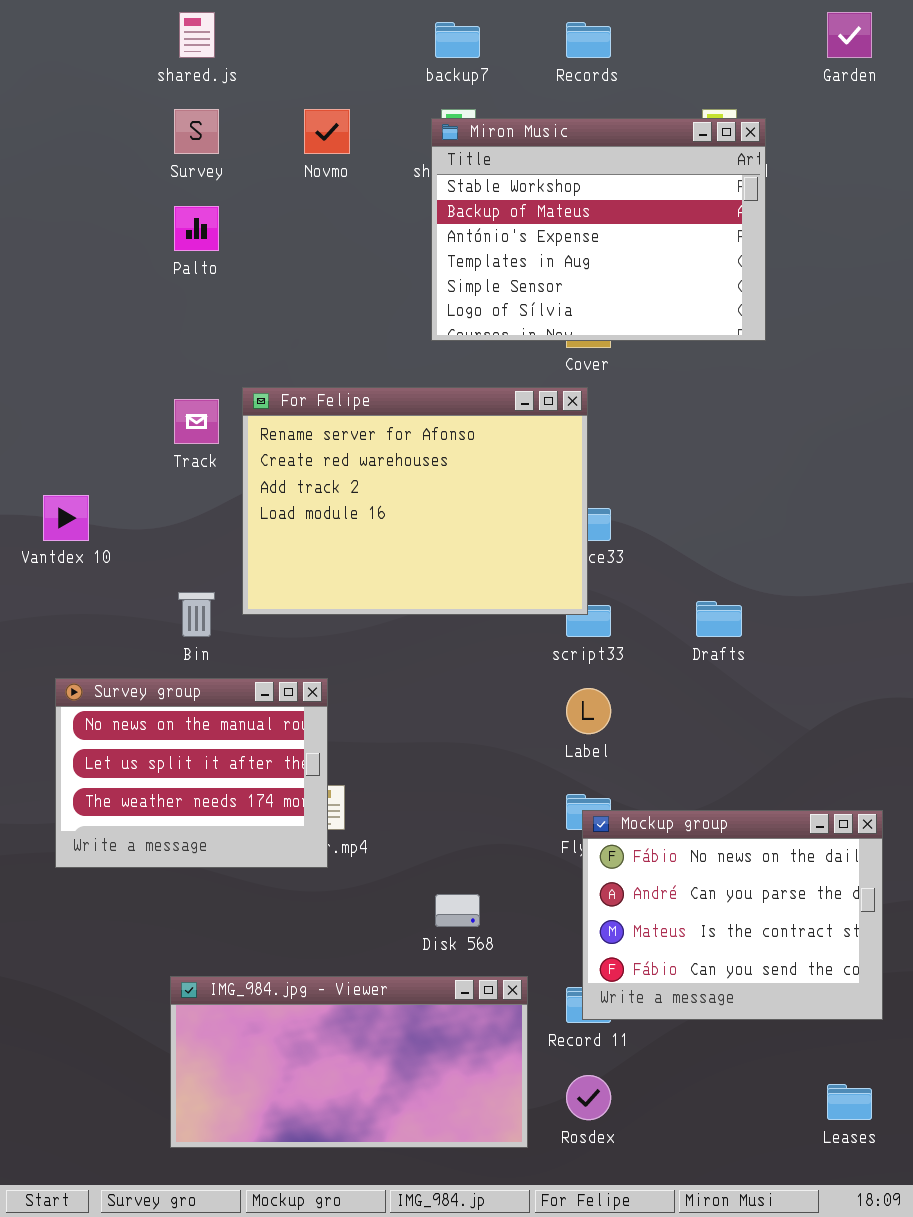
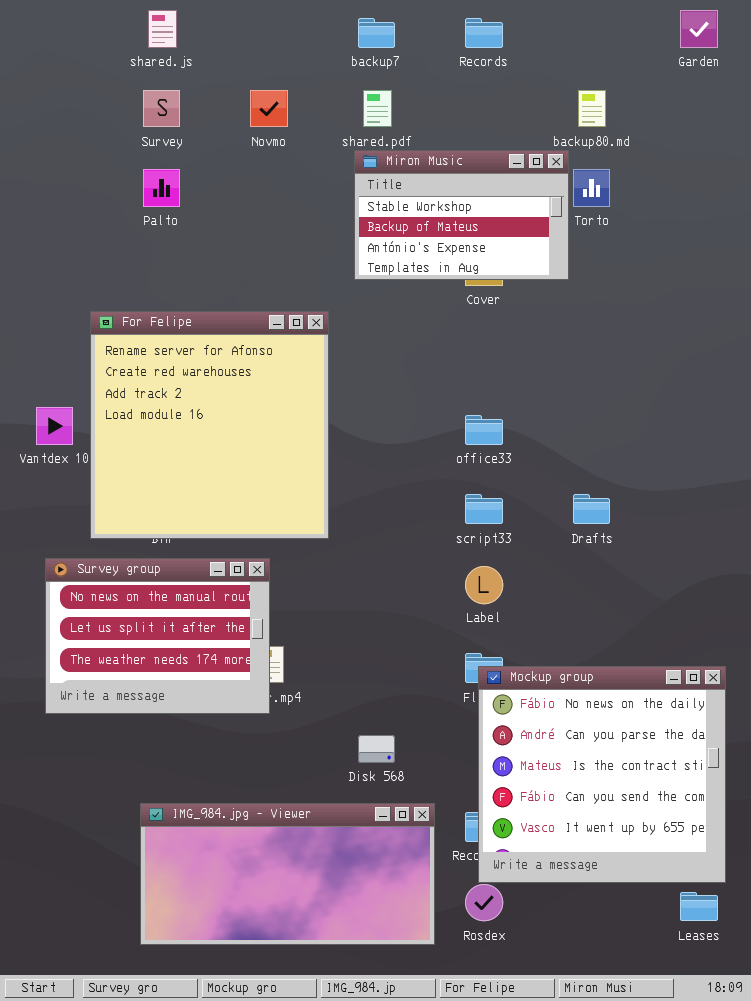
Miron Music: [431,118,766,341] -> [354,150,569,280], resized
For Felipe: [242,387,588,615] -> [90,311,329,539], moved, resized
Mockup group: [582,810,883,1020] -> [478,666,726,883], resized

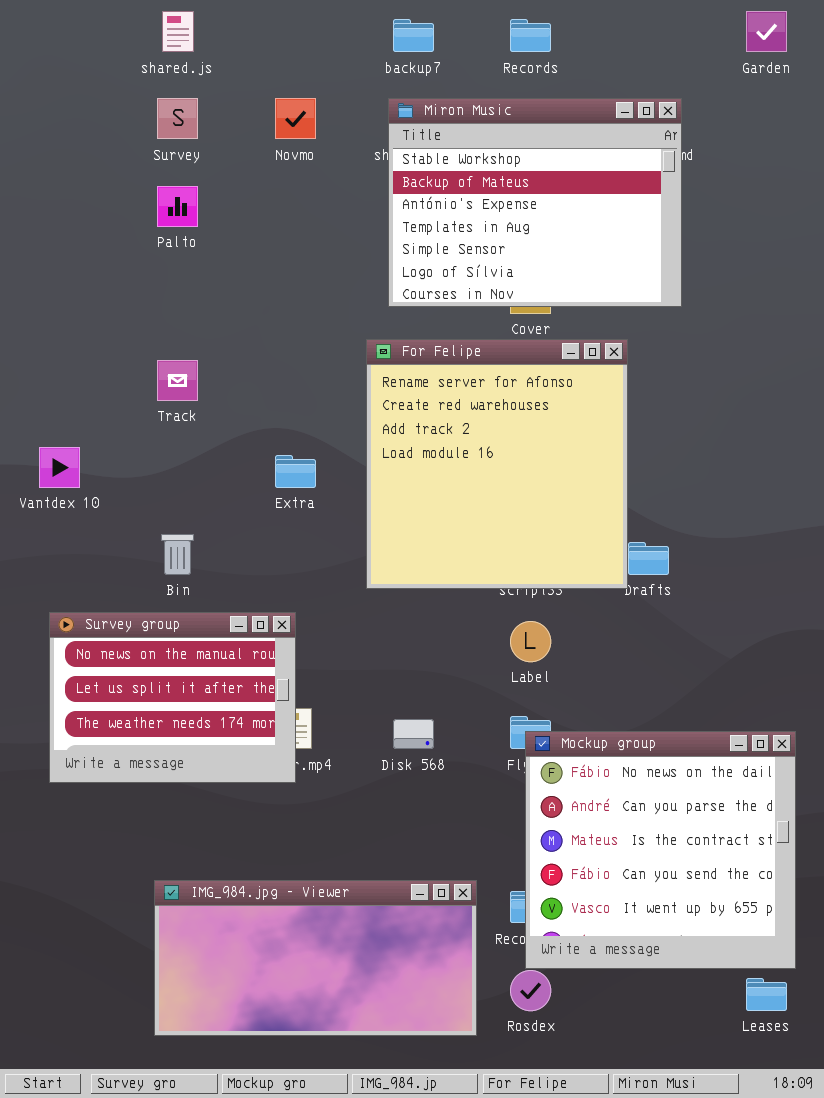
Miron Music: [354,150,569,280] -> [388,98,682,307], resized
For Felipe: [90,311,329,539] -> [366,339,628,589], moved
Disk 568: [358,735,395,763] -> [393,719,434,749], moved

